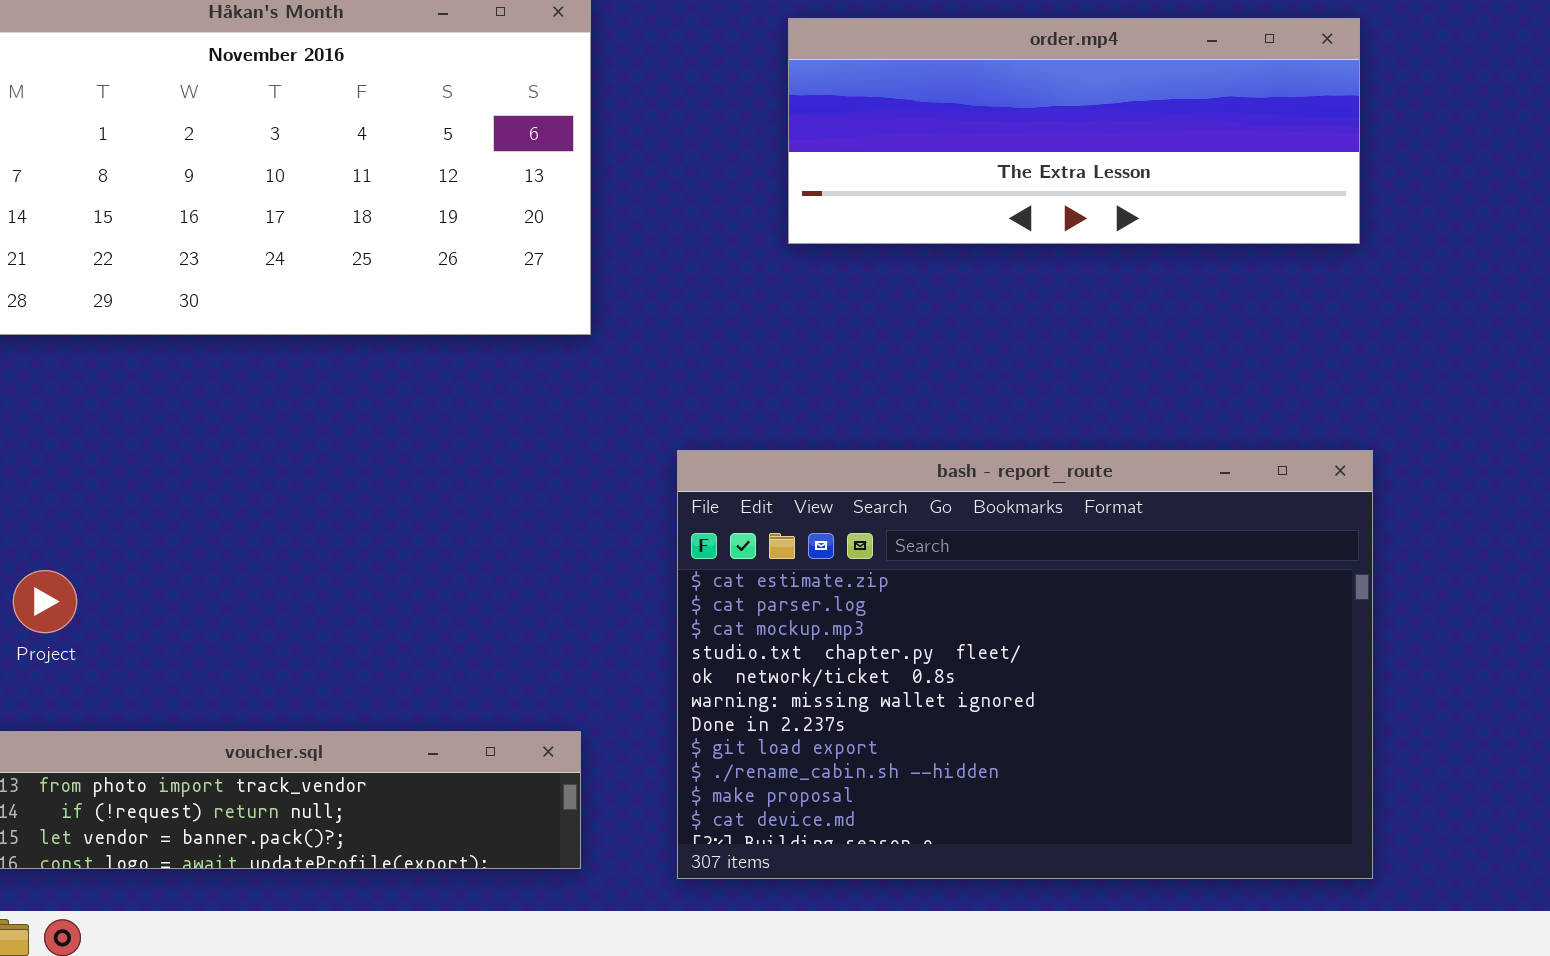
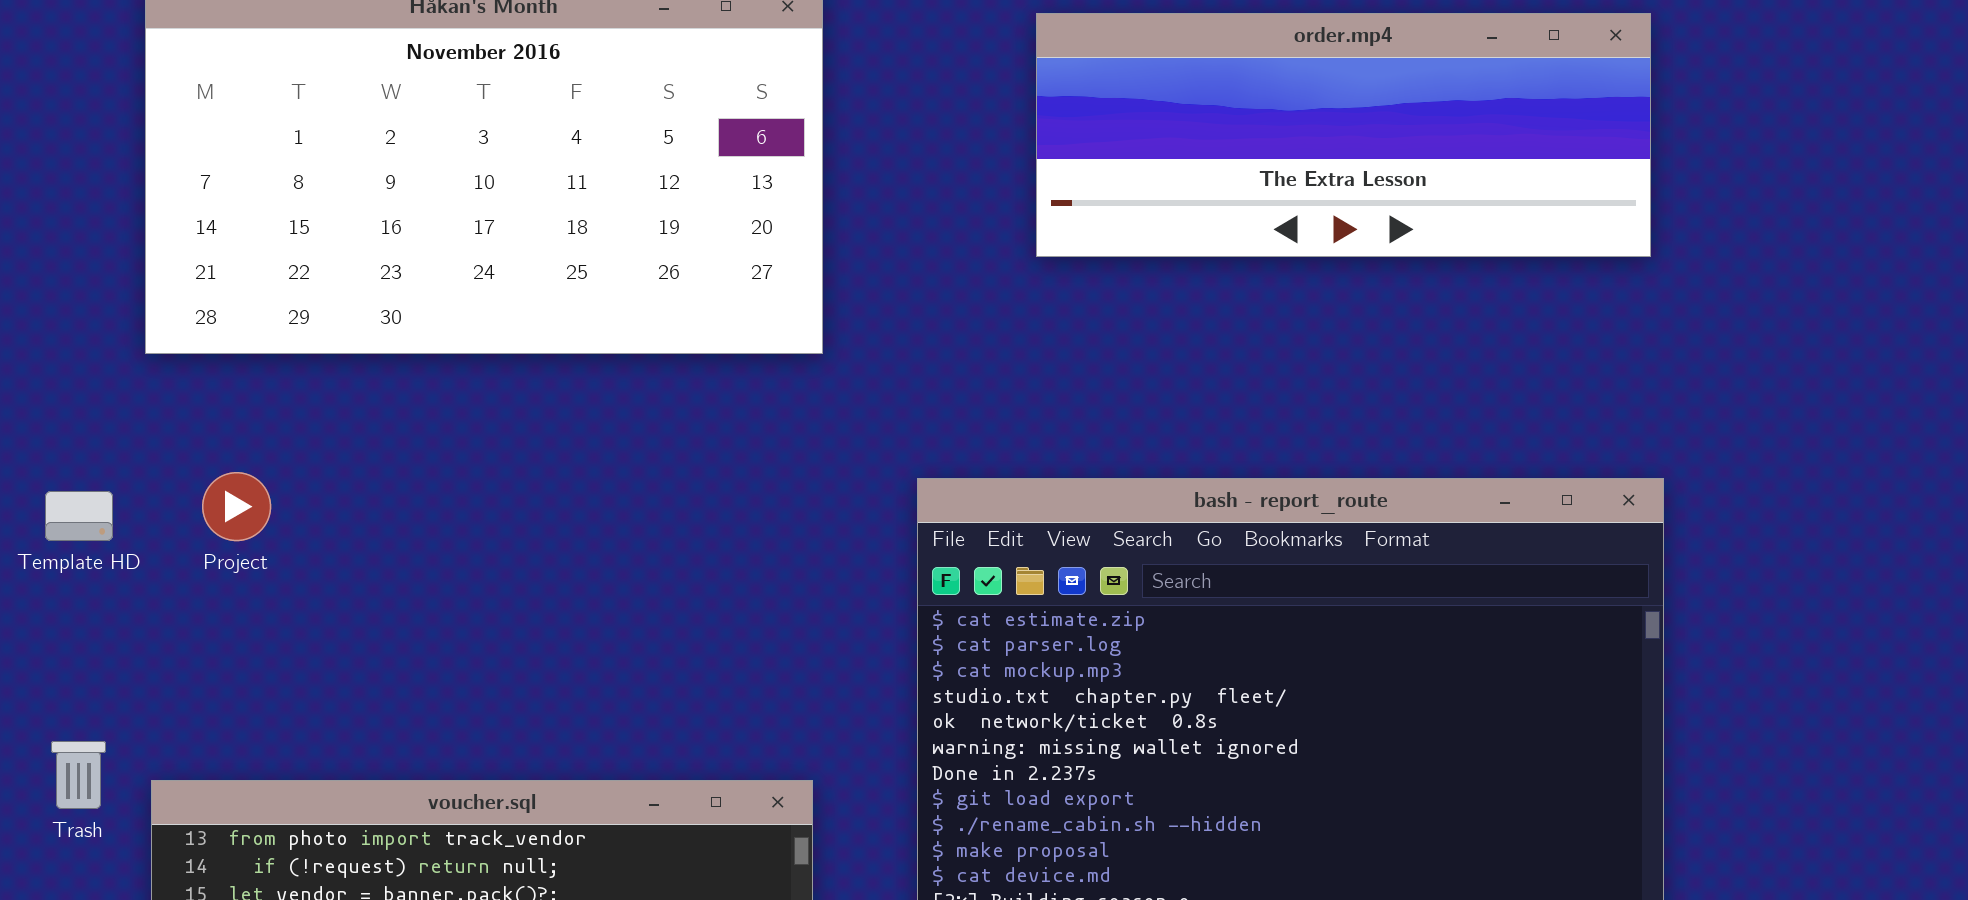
Project: [13,570,77,633] -> [202,472,271,541], moved

